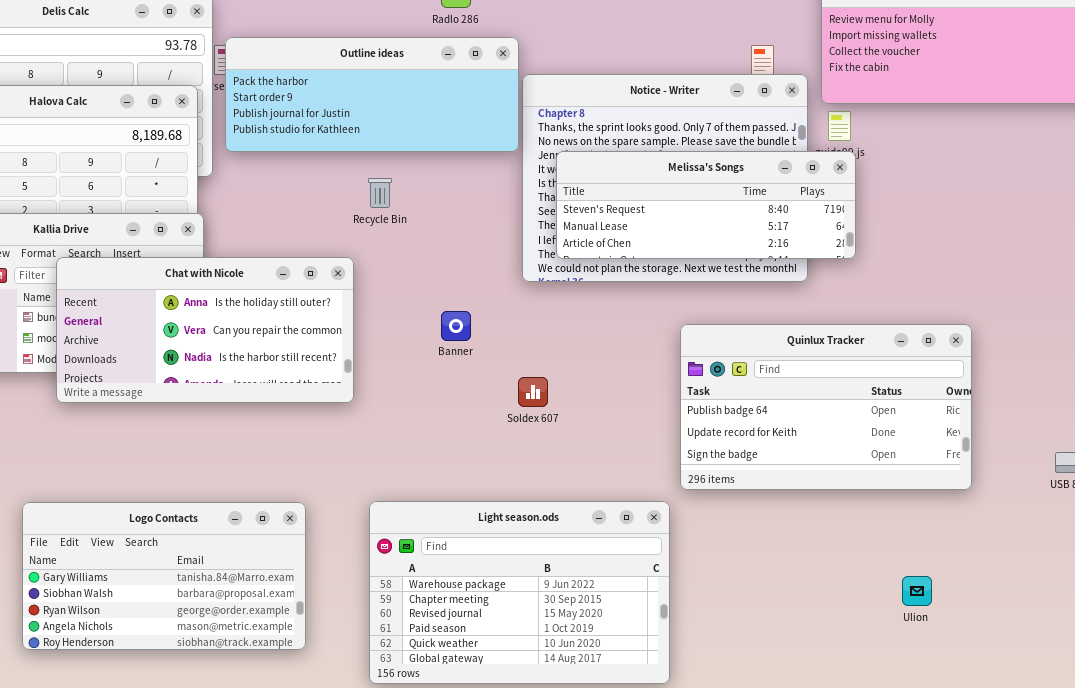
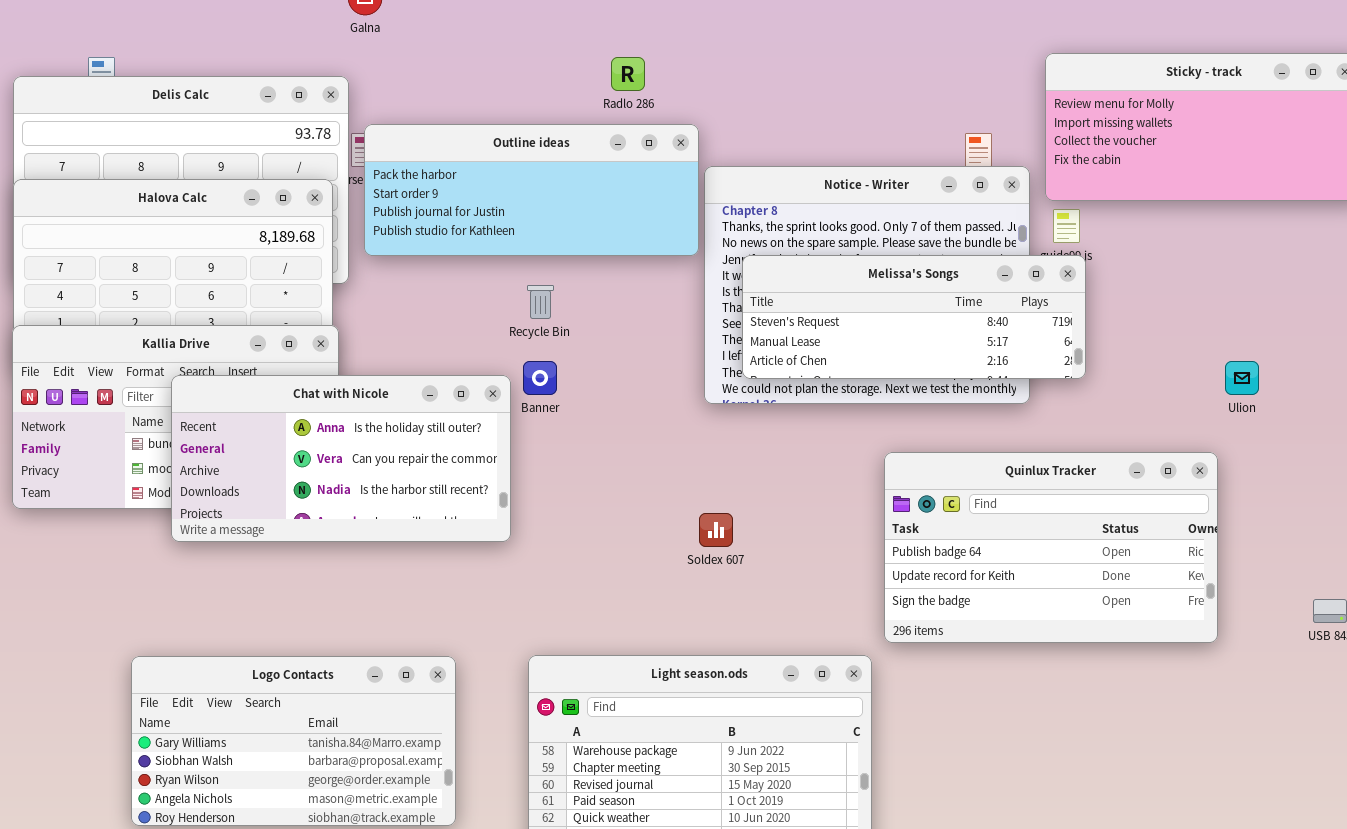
Banner: [441,311,471,341] -> [523,361,557,395], moved
Ulion: [902,576,932,606] -> [1225,361,1259,395], moved

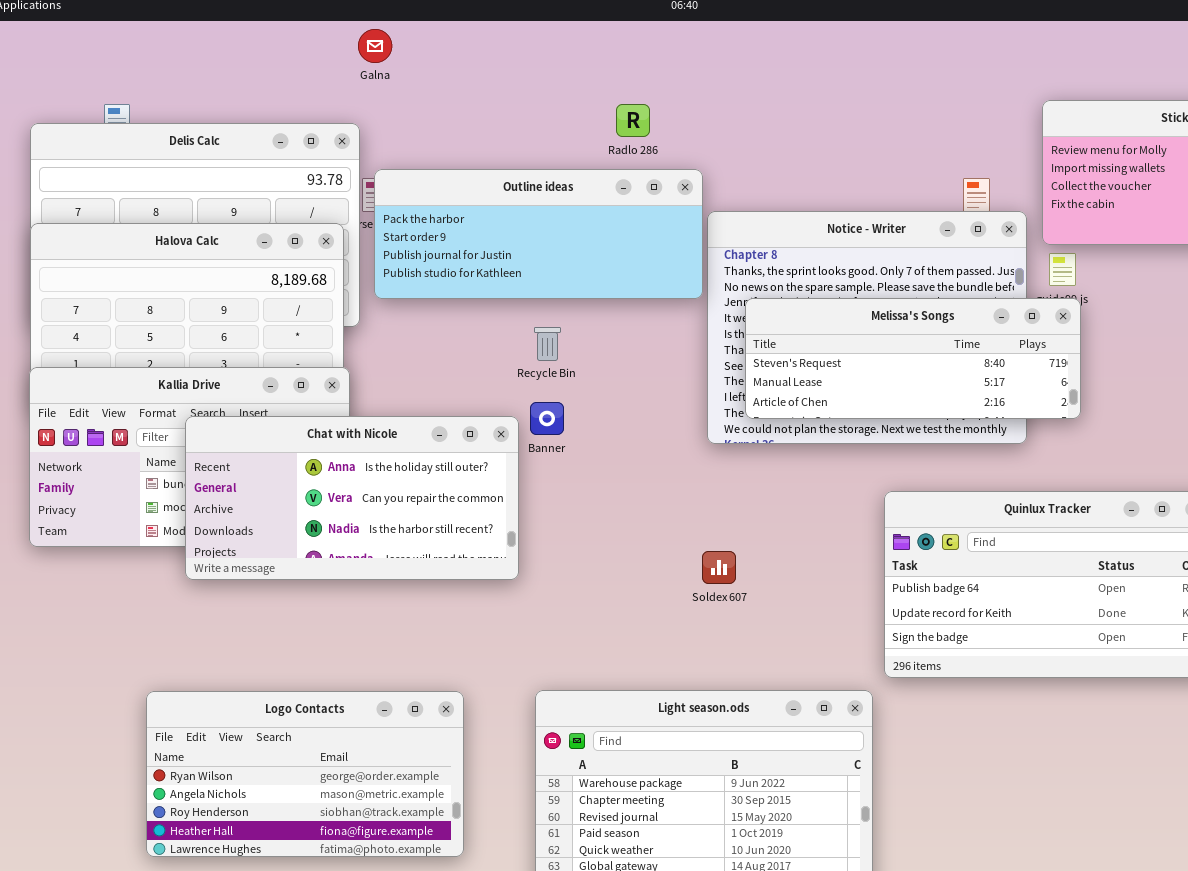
Logo Contacts: [131,656,456,826] -> [146,691,464,857], scrolled down 2 rows

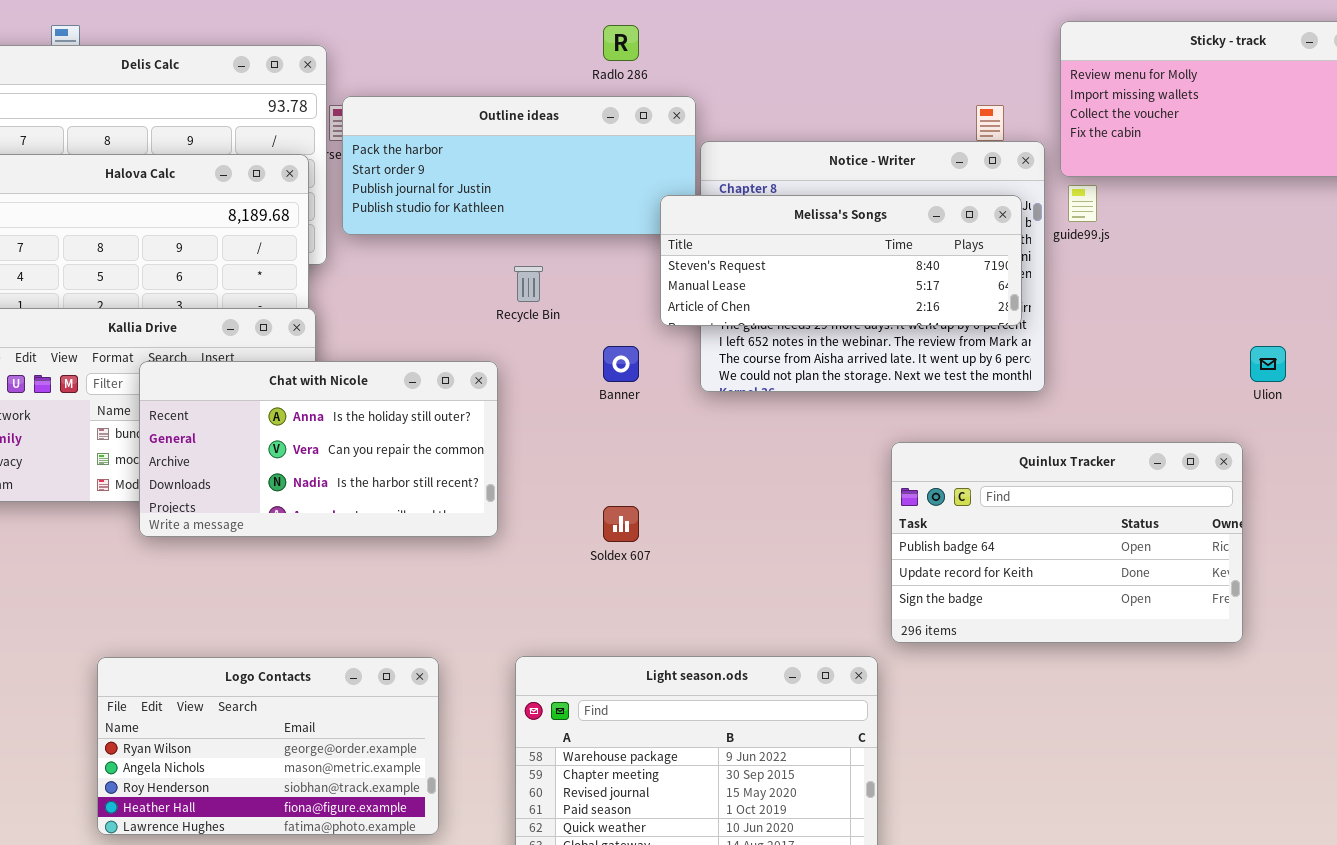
Melissa's Songs: [745,298,1081,419] -> [660,195,1022,326], moved
Banner: [530,402,564,435] -> [603,346,639,382], moved
Soldex 607: [702,551,736,584] -> [603,506,639,542], moved

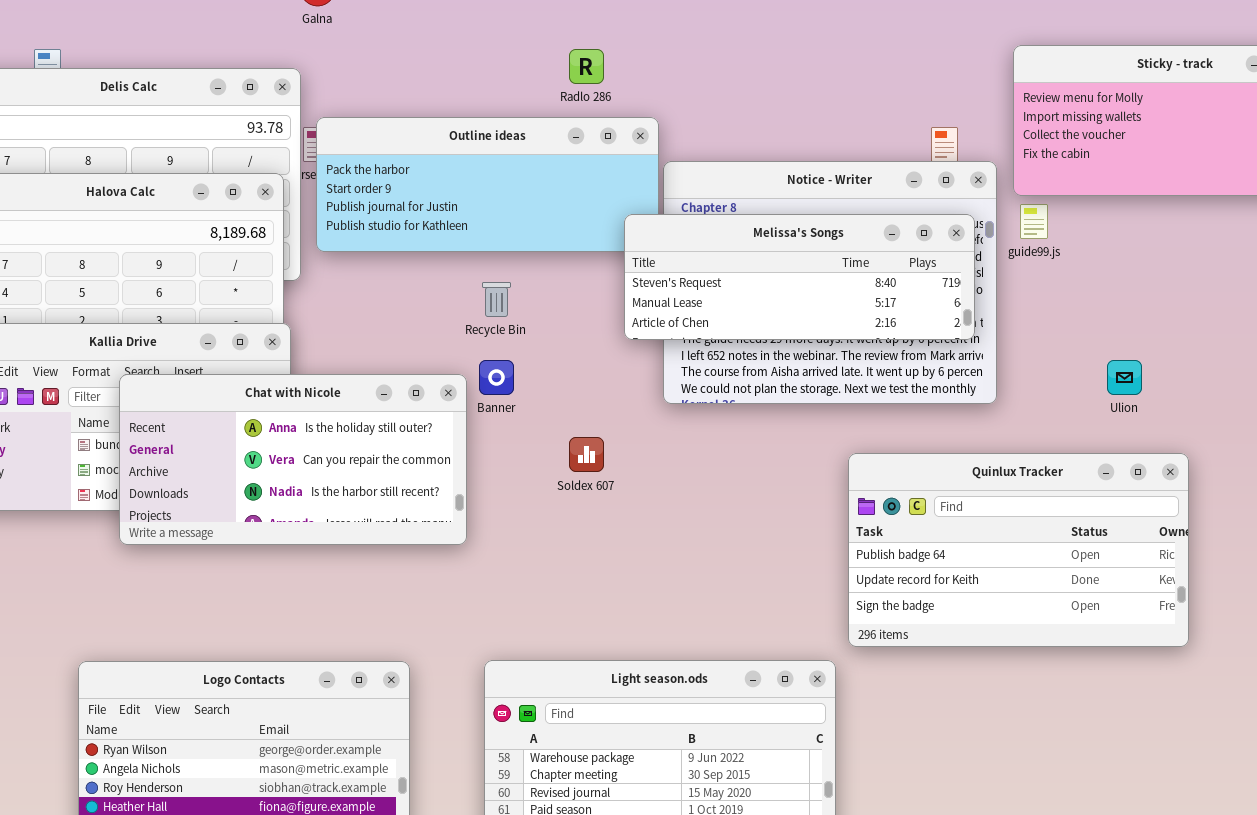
Banner: [603,346,639,382] -> [479,360,514,395], moved
Ulion: [1250,346,1286,382] -> [1107,360,1142,395], moved
Soldex 607: [603,506,639,542] -> [569,437,604,472], moved

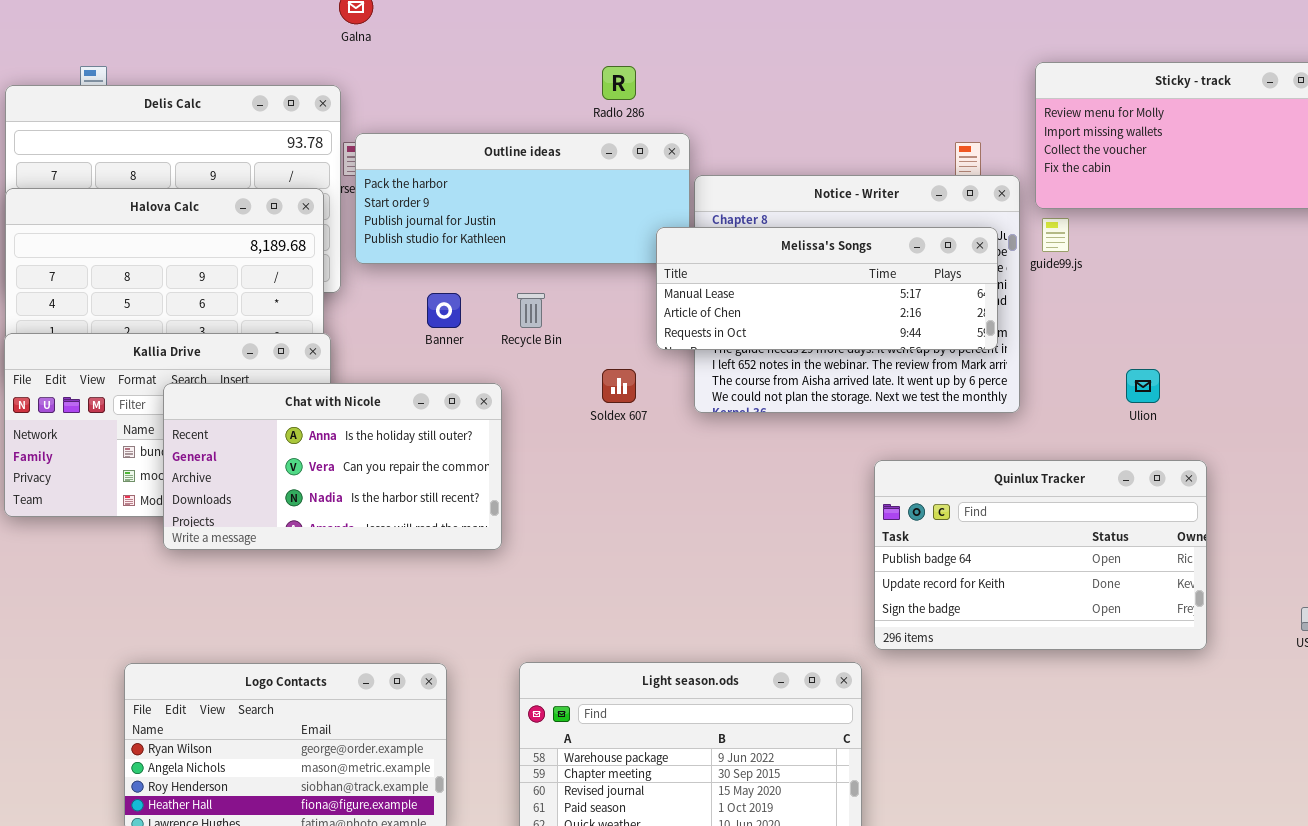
Melissa's Songs: [624,214,975,340] -> [656,227,998,350], scrolled down 1 row
Banner: [479,360,514,395] -> [427,293,461,328], moved
Soldex 607: [569,437,604,472] -> [602,369,636,403], moved

